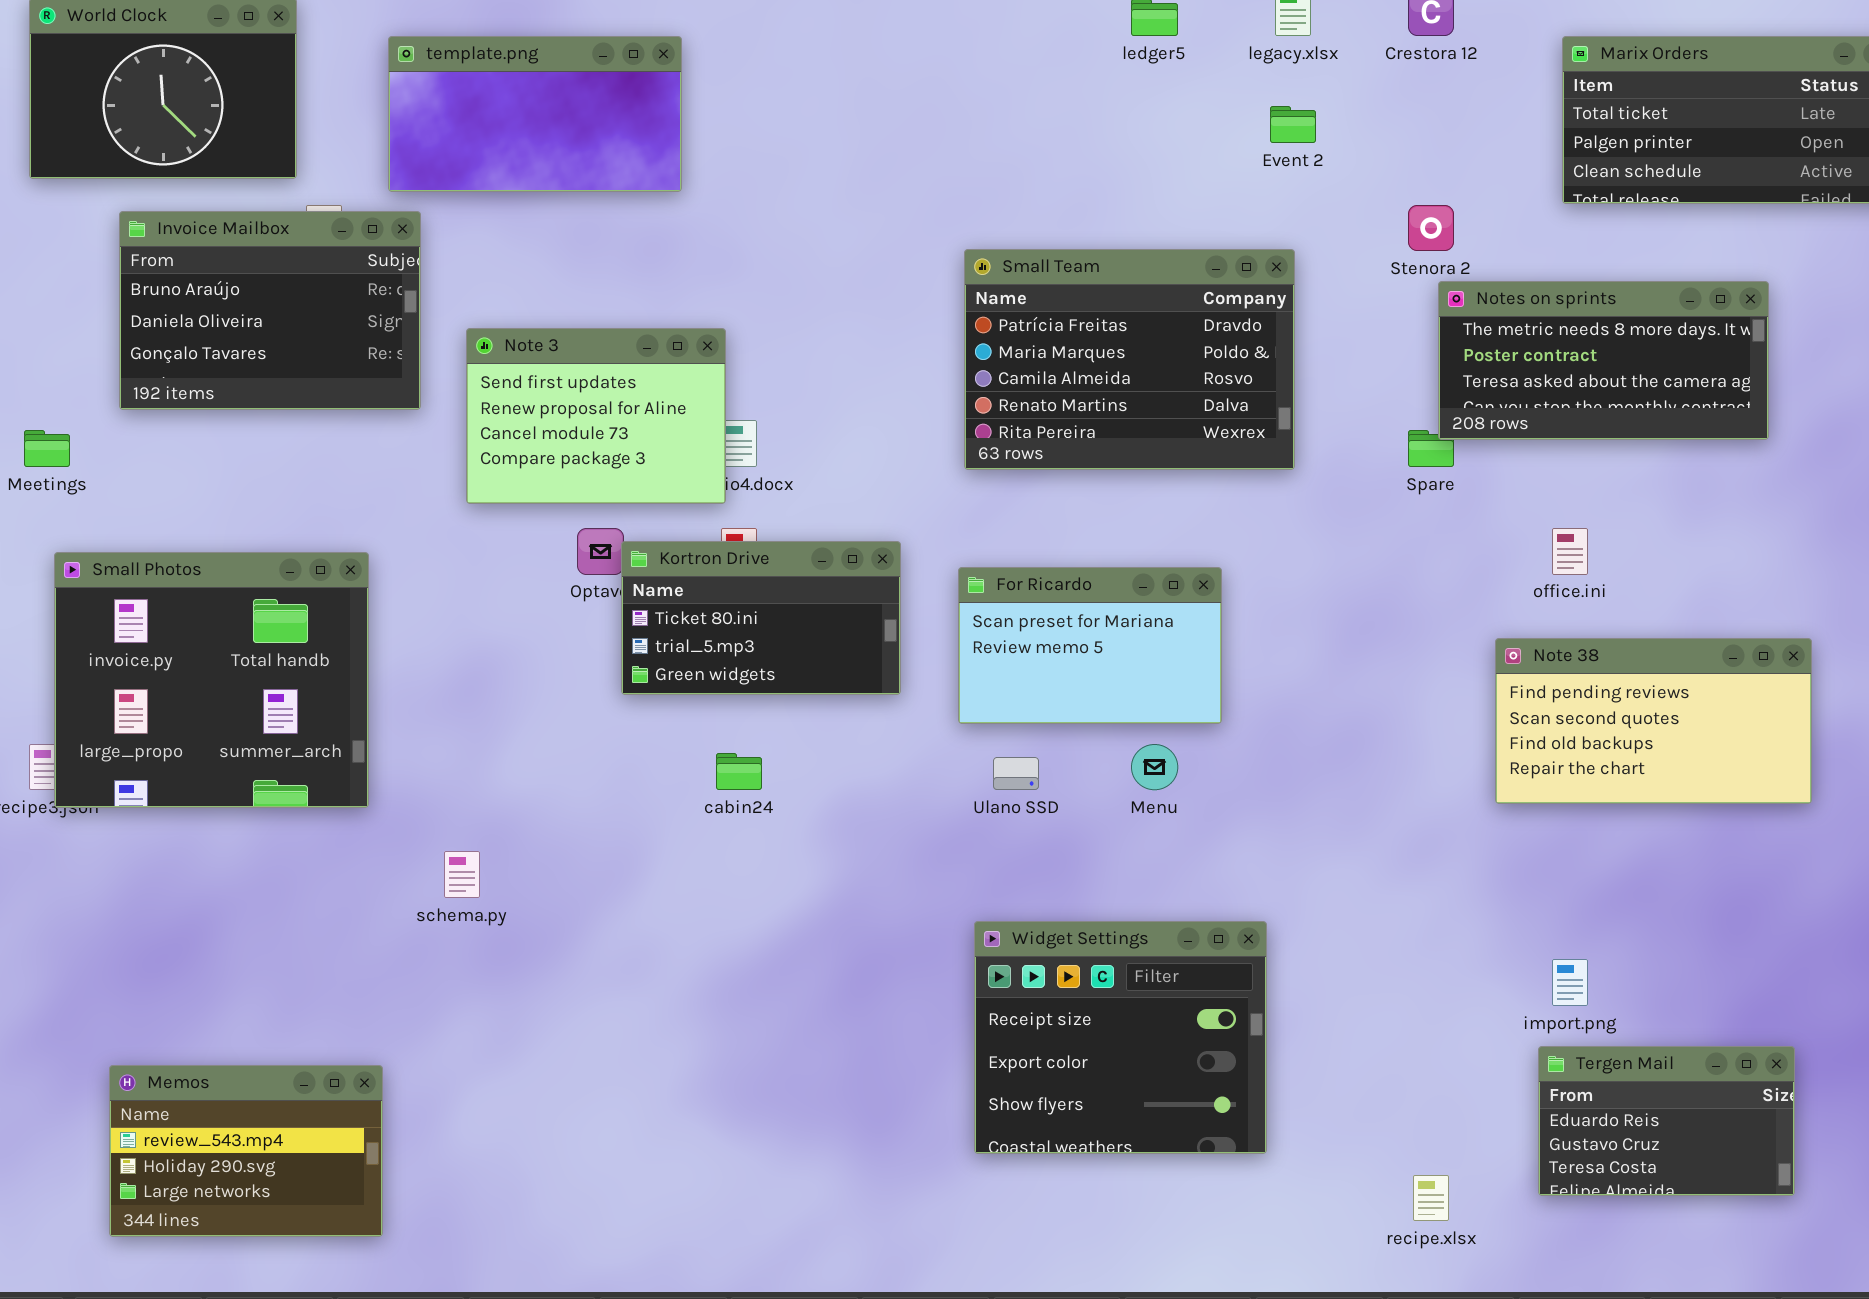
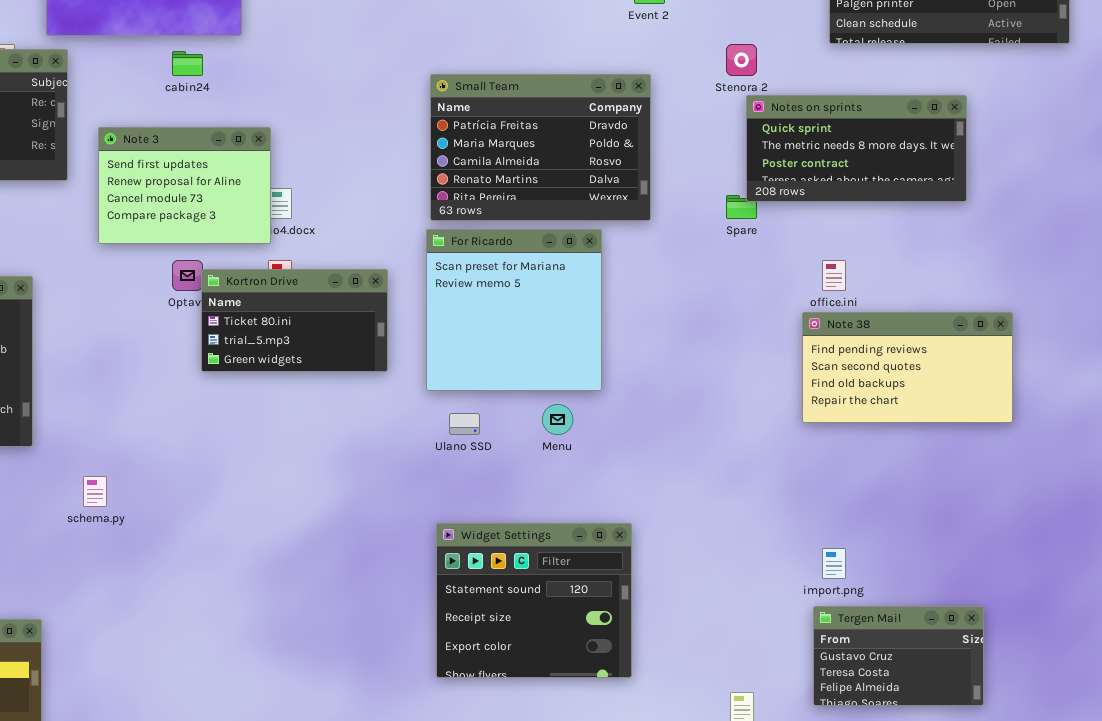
Notes on sprints: [1438,281,1769,440] -> [746,95,967,202], scrolled up 1 row
For Ricardo: [958,567,1222,724] -> [426,229,602,391], resized
Note 38: [1495,638,1812,804] -> [802,312,1013,423], moved
cabin24: [716,753,762,790] -> [172,51,203,76], moved
Widget Settings: [974,921,1267,1154] -> [436,523,632,678], scrolled up 1 row
Tergen Mail: [1538,1046,1795,1196] -> [813,606,984,706], scrolled down 1 row

